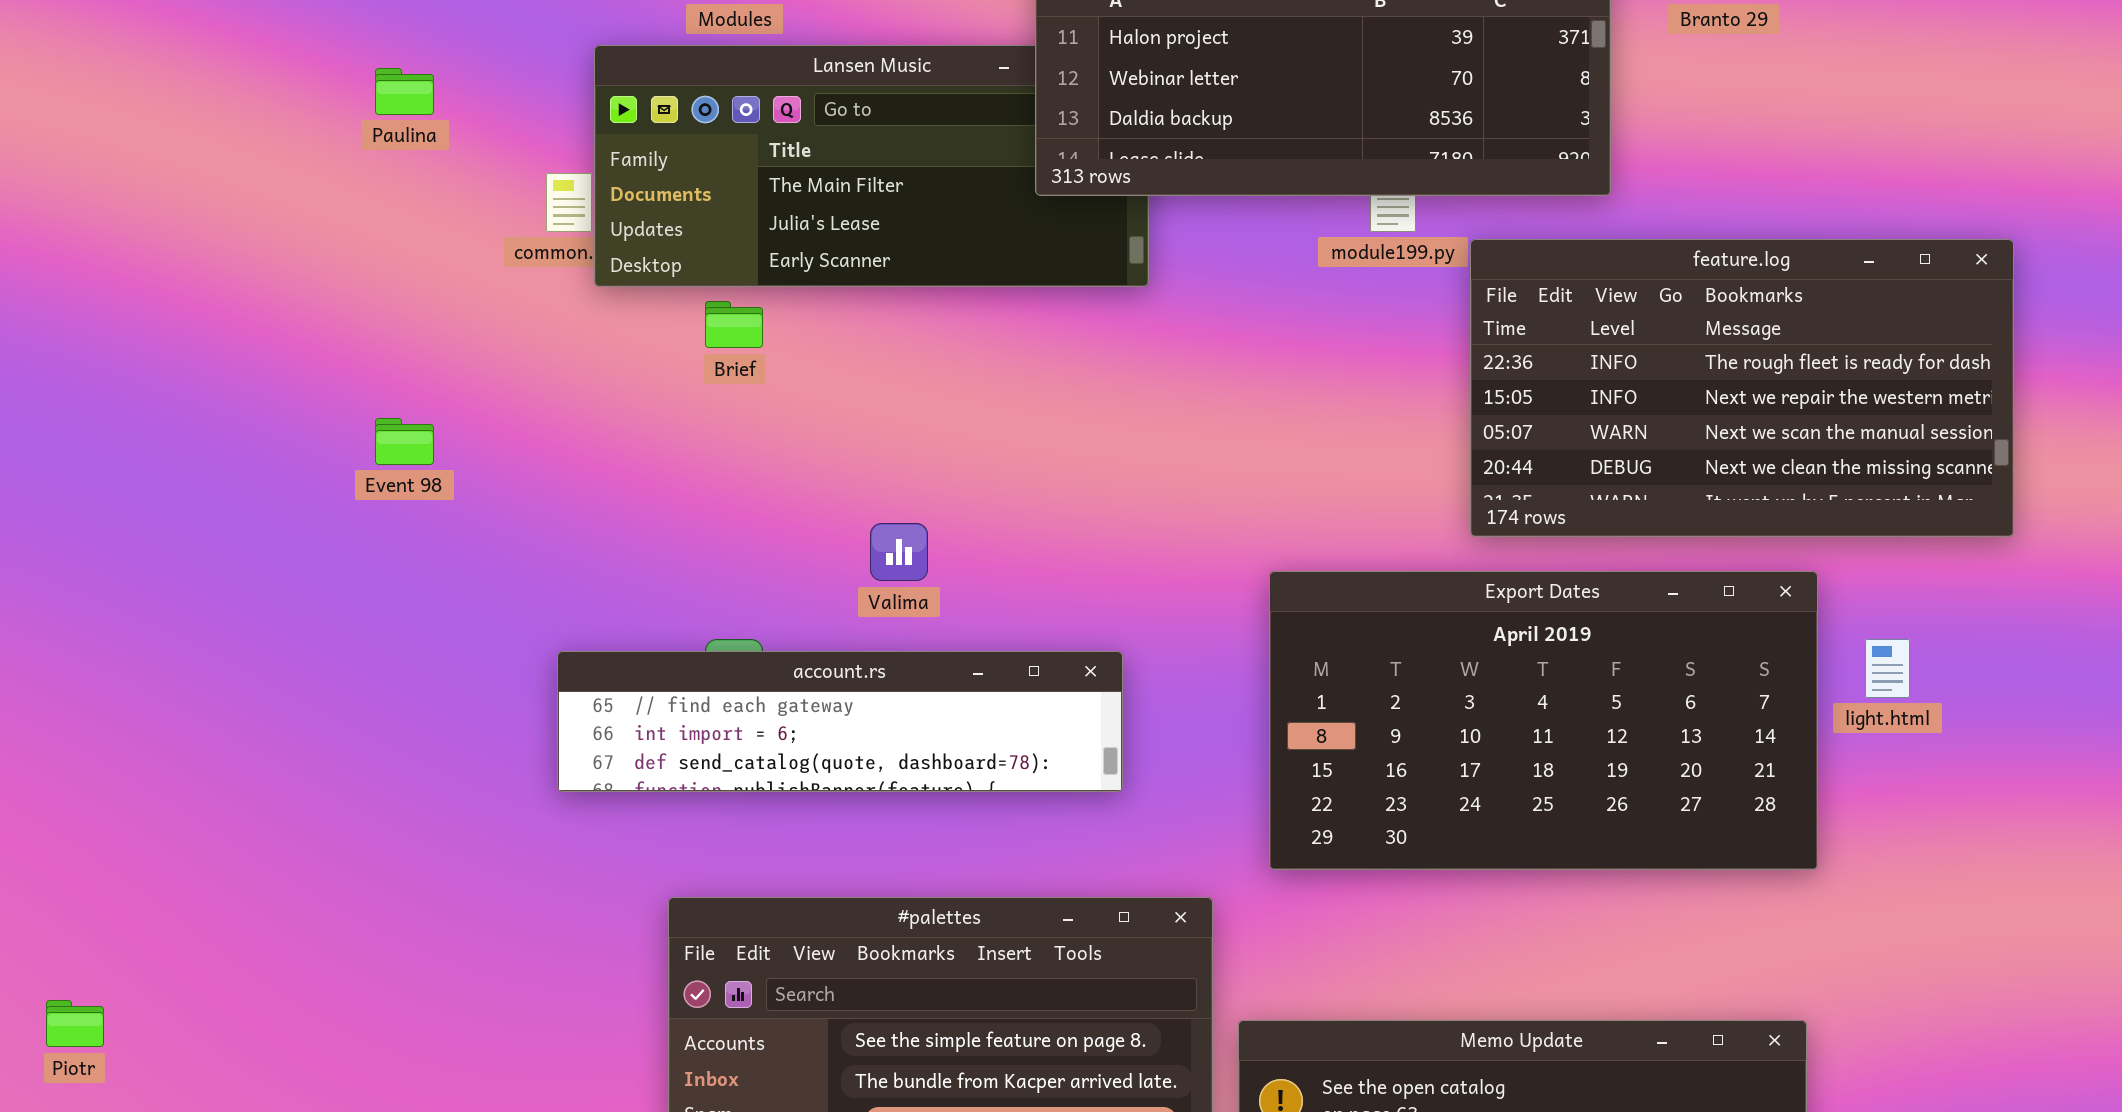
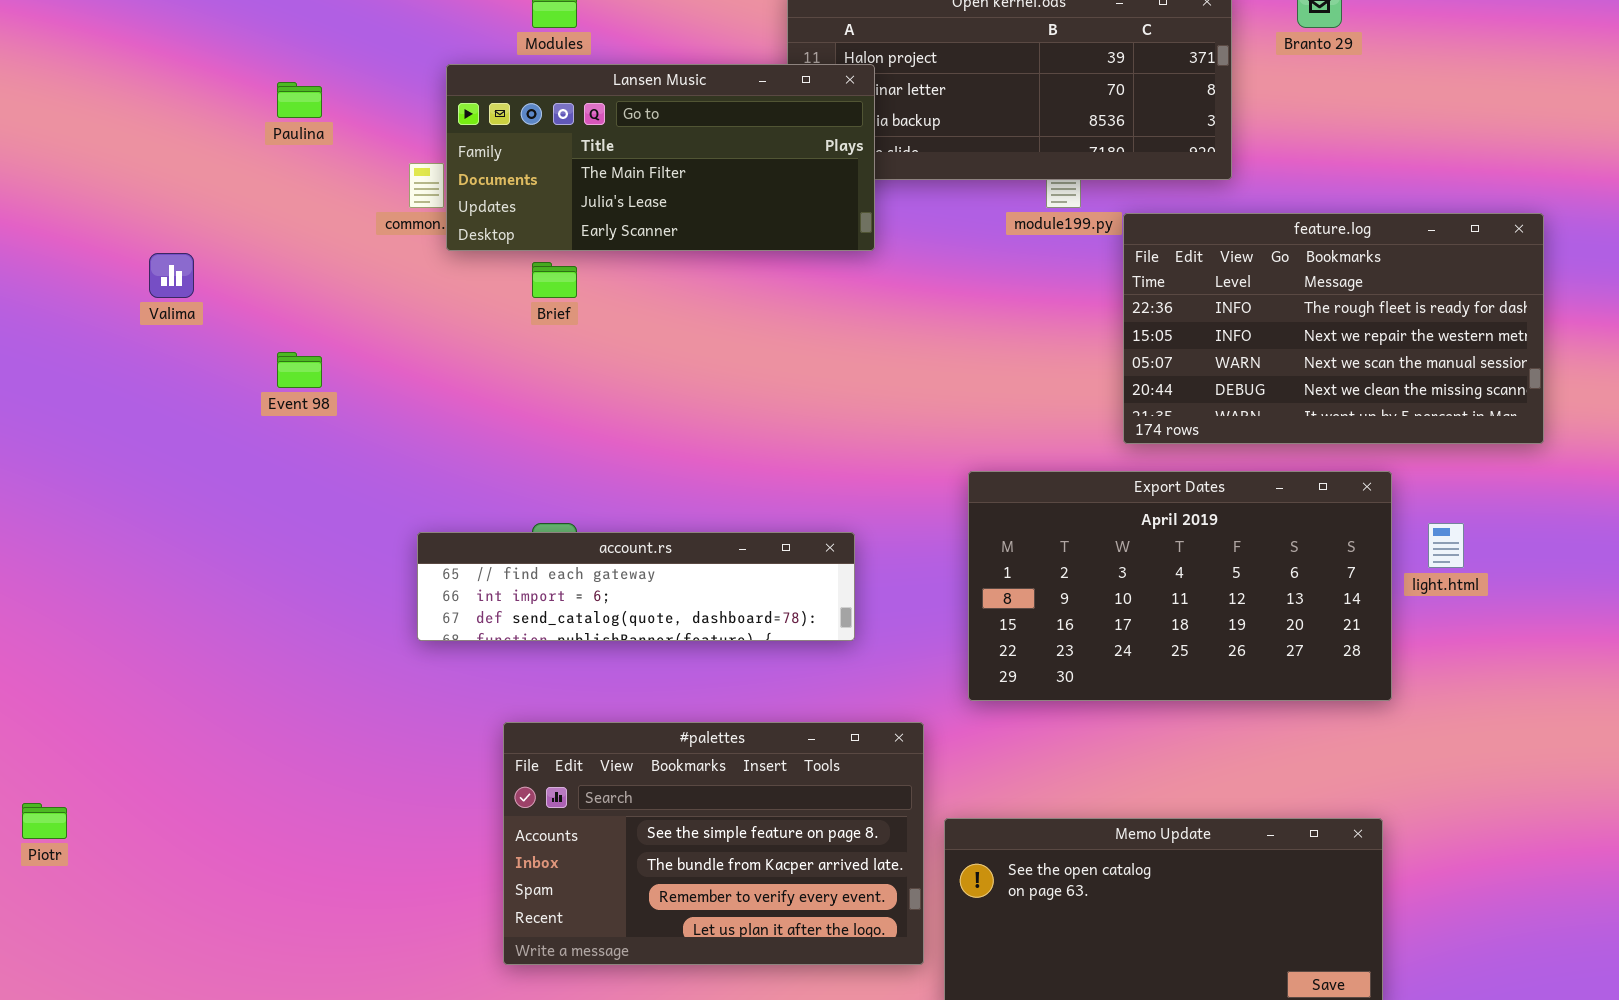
Lansen Music: [594,45,1149,287] -> [446,64,875,251], raised
Valima: [870,523,928,581] -> [149,253,194,298], moved

